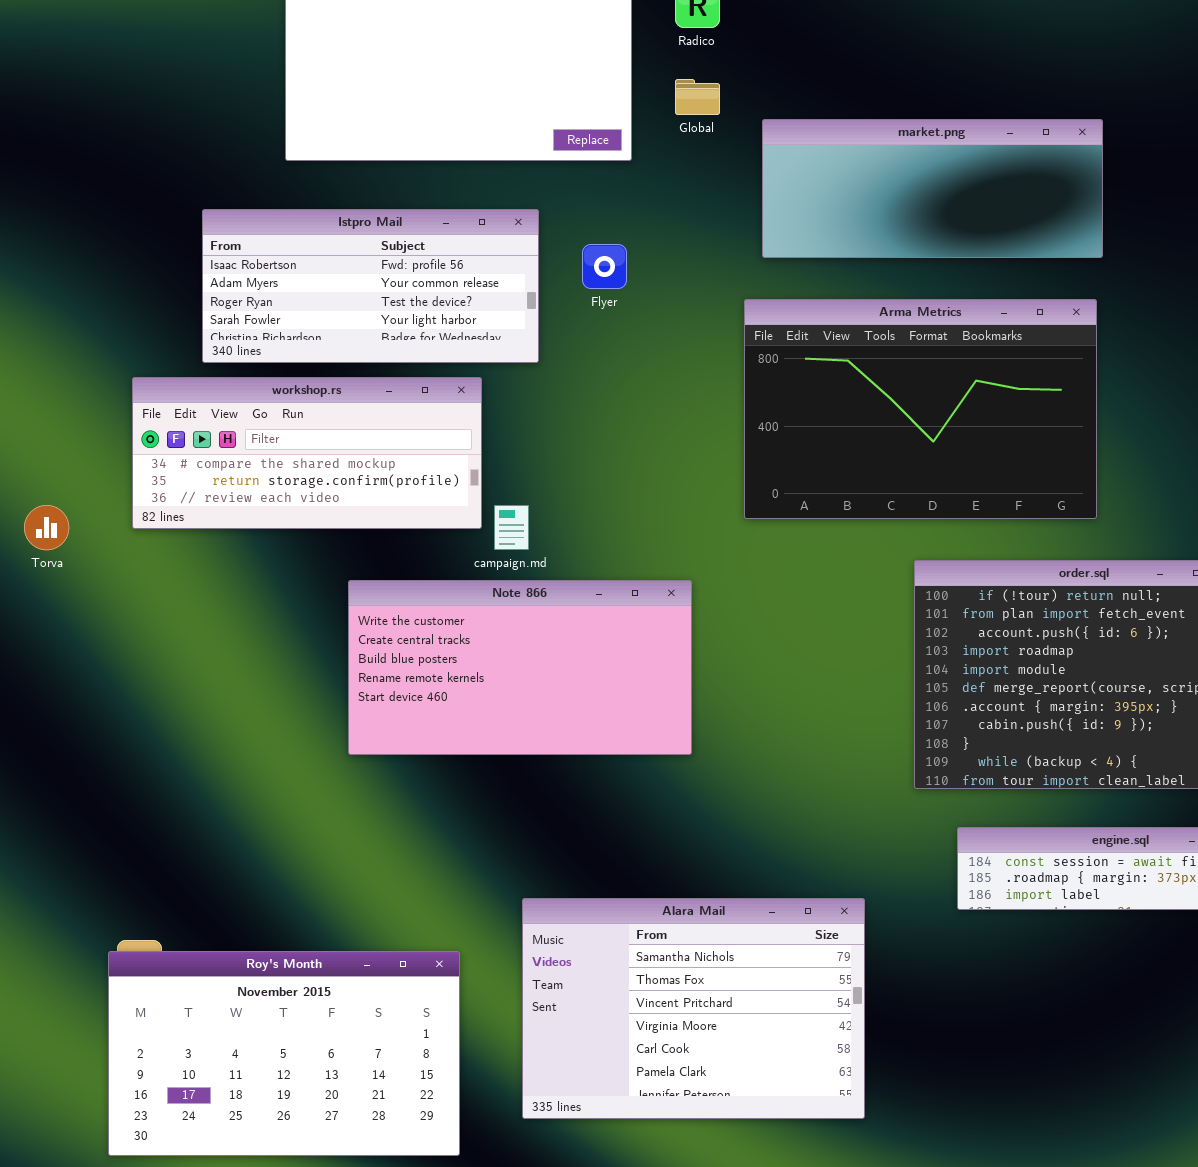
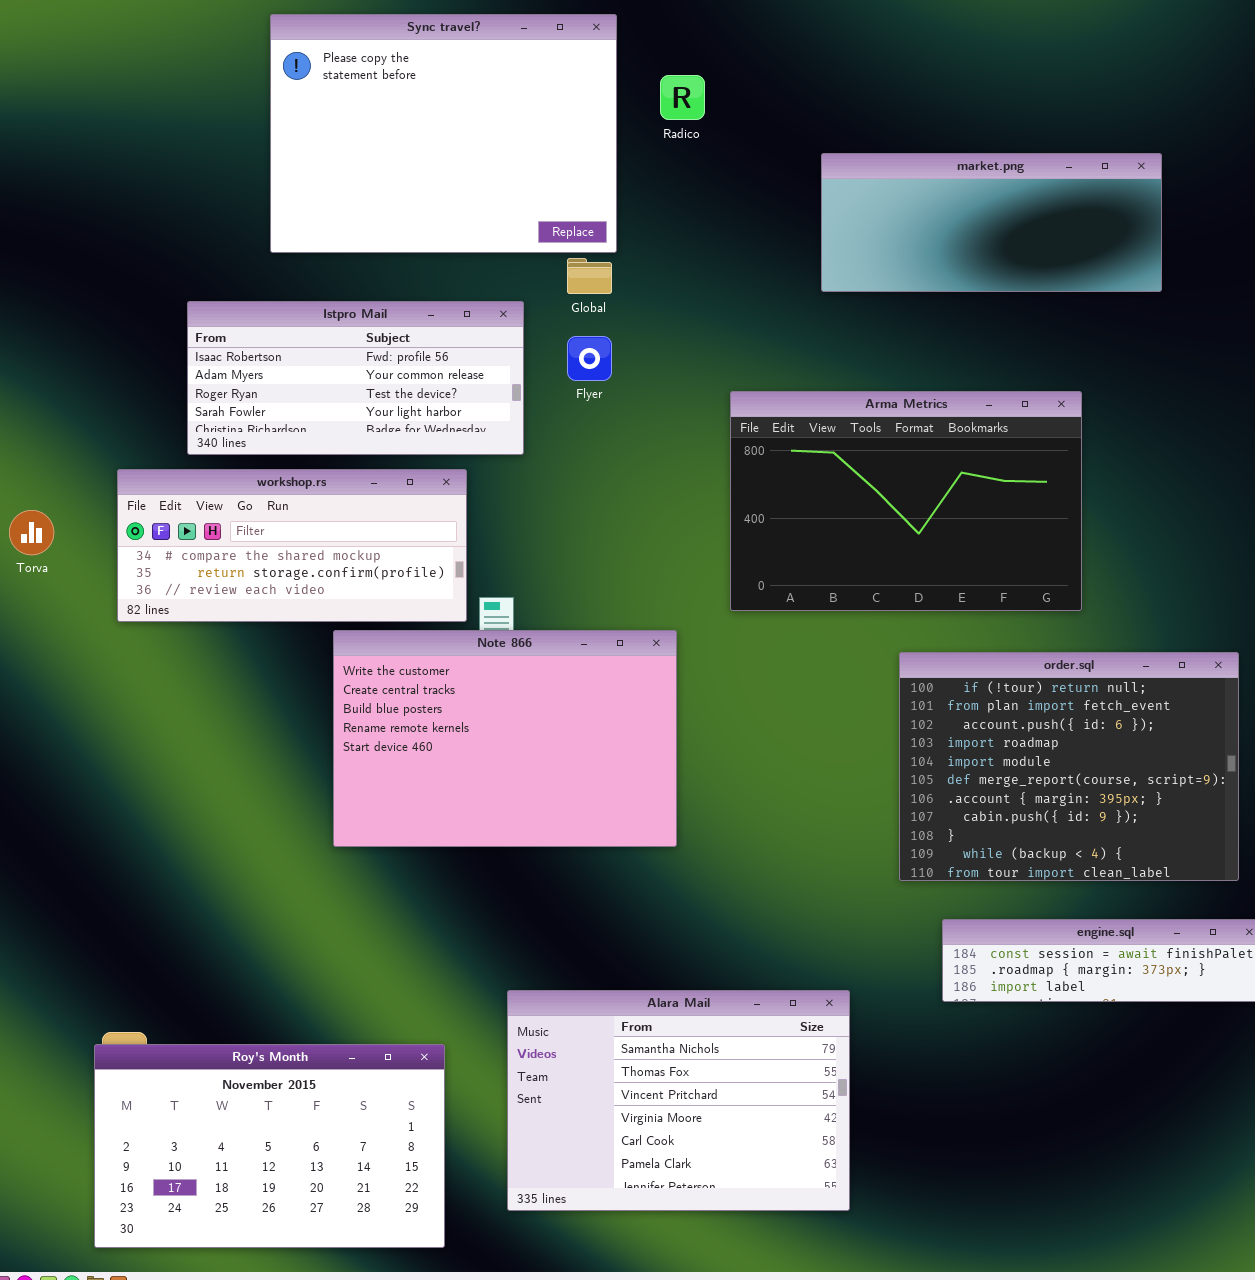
Global: [675,79,720,115] -> [567,258,612,294], moved
market.png: [762,119,1103,258] -> [821,153,1162,292], moved
Torva: [24,505,69,550] -> [9,510,54,555], moved
Note 866: [348,580,692,755] -> [333,630,677,847], resized

